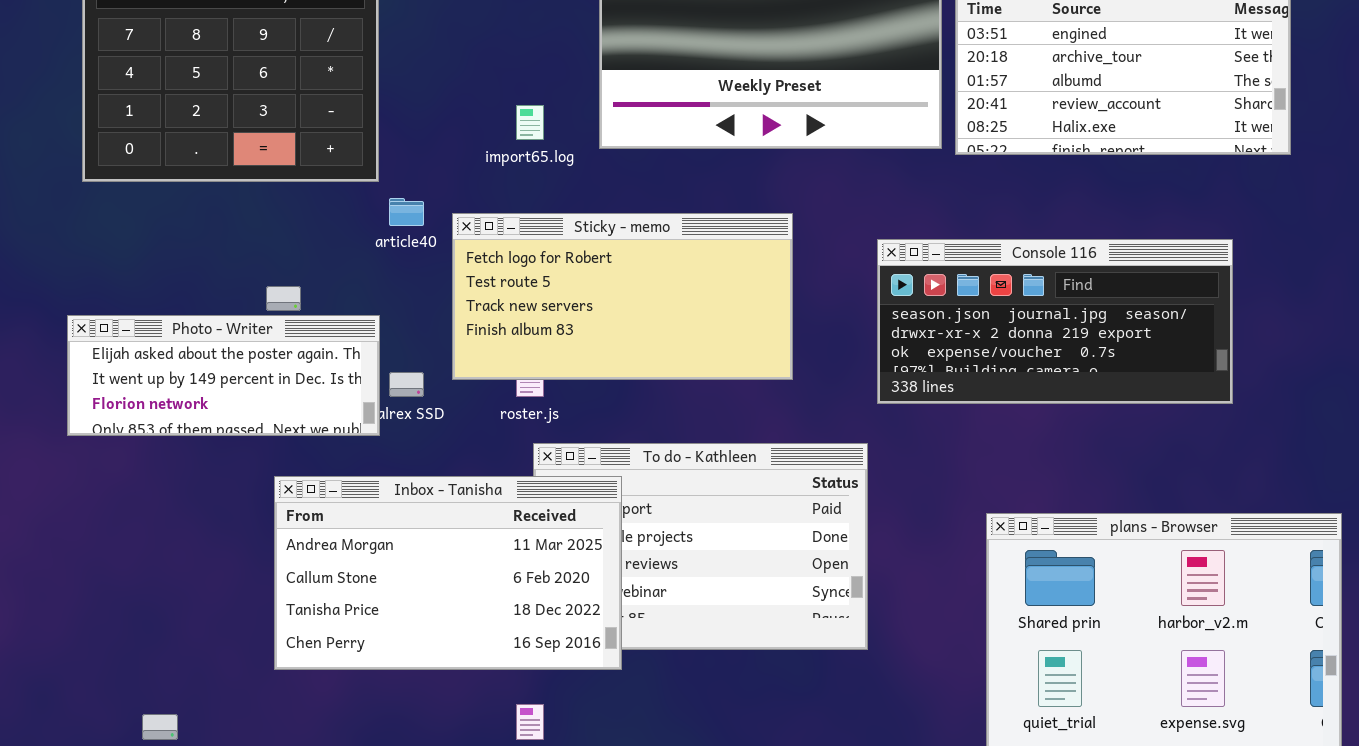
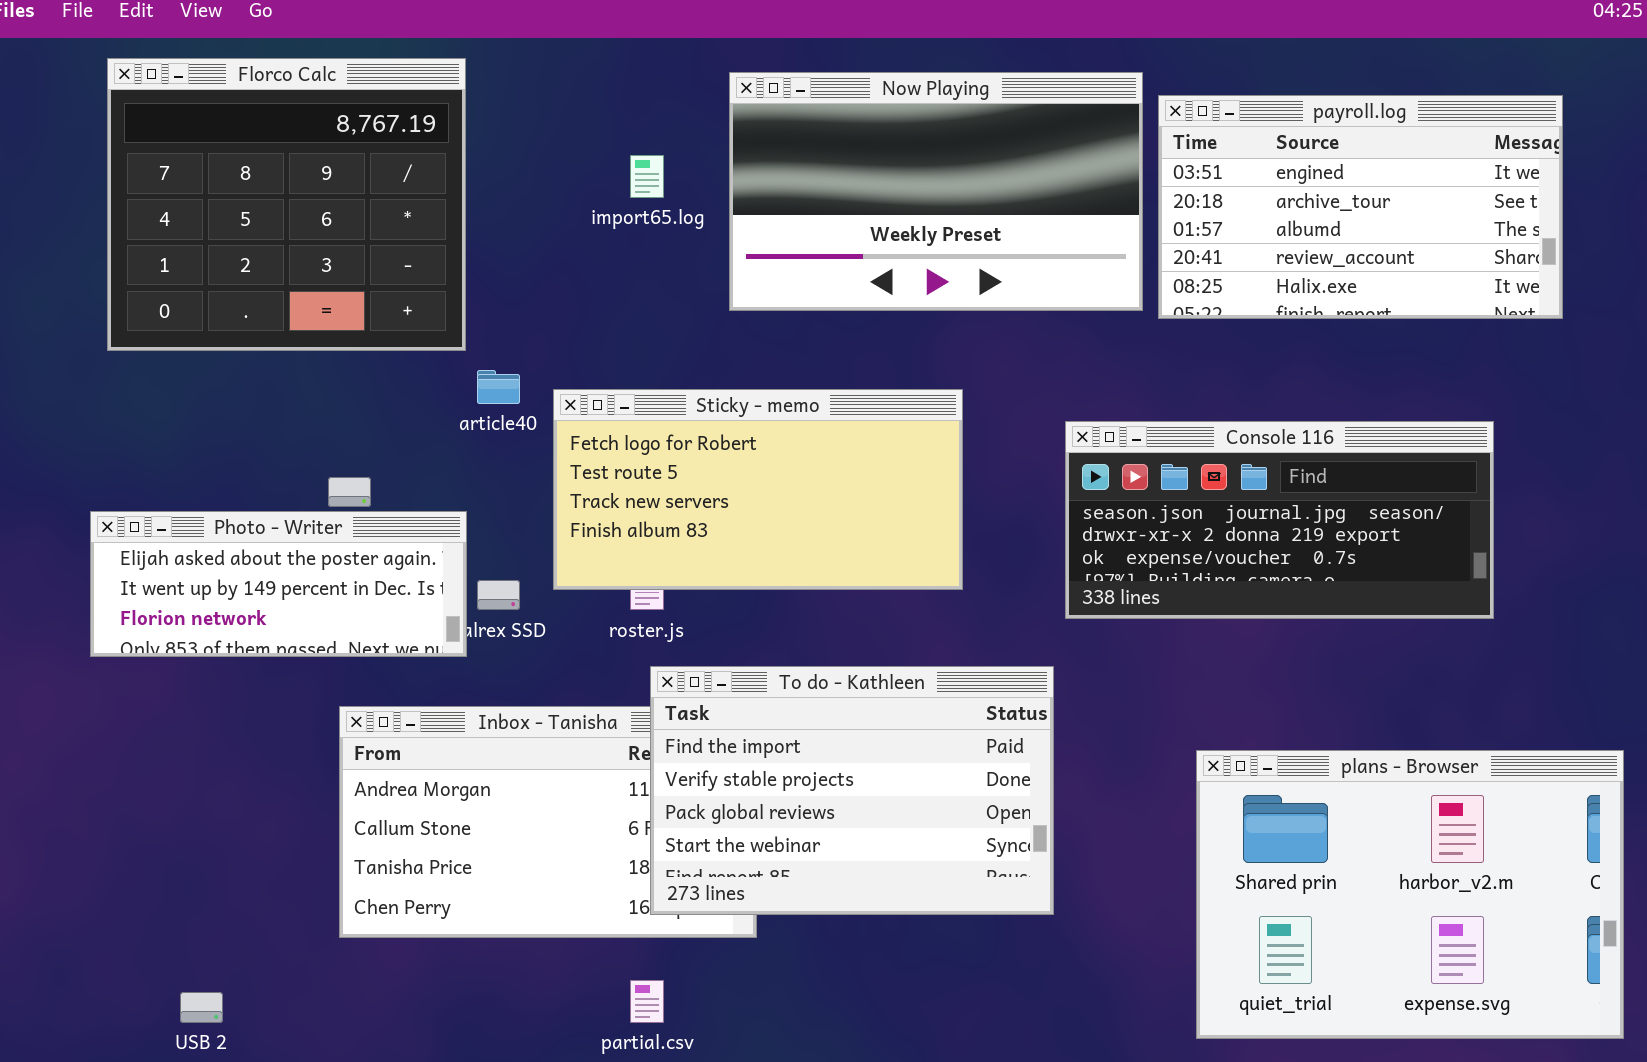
import65.log: [516,105,544,140] -> [630,155,664,198], moved
To do - Kathleen: [533,443,868,650] -> [650,666,1054,915], raised

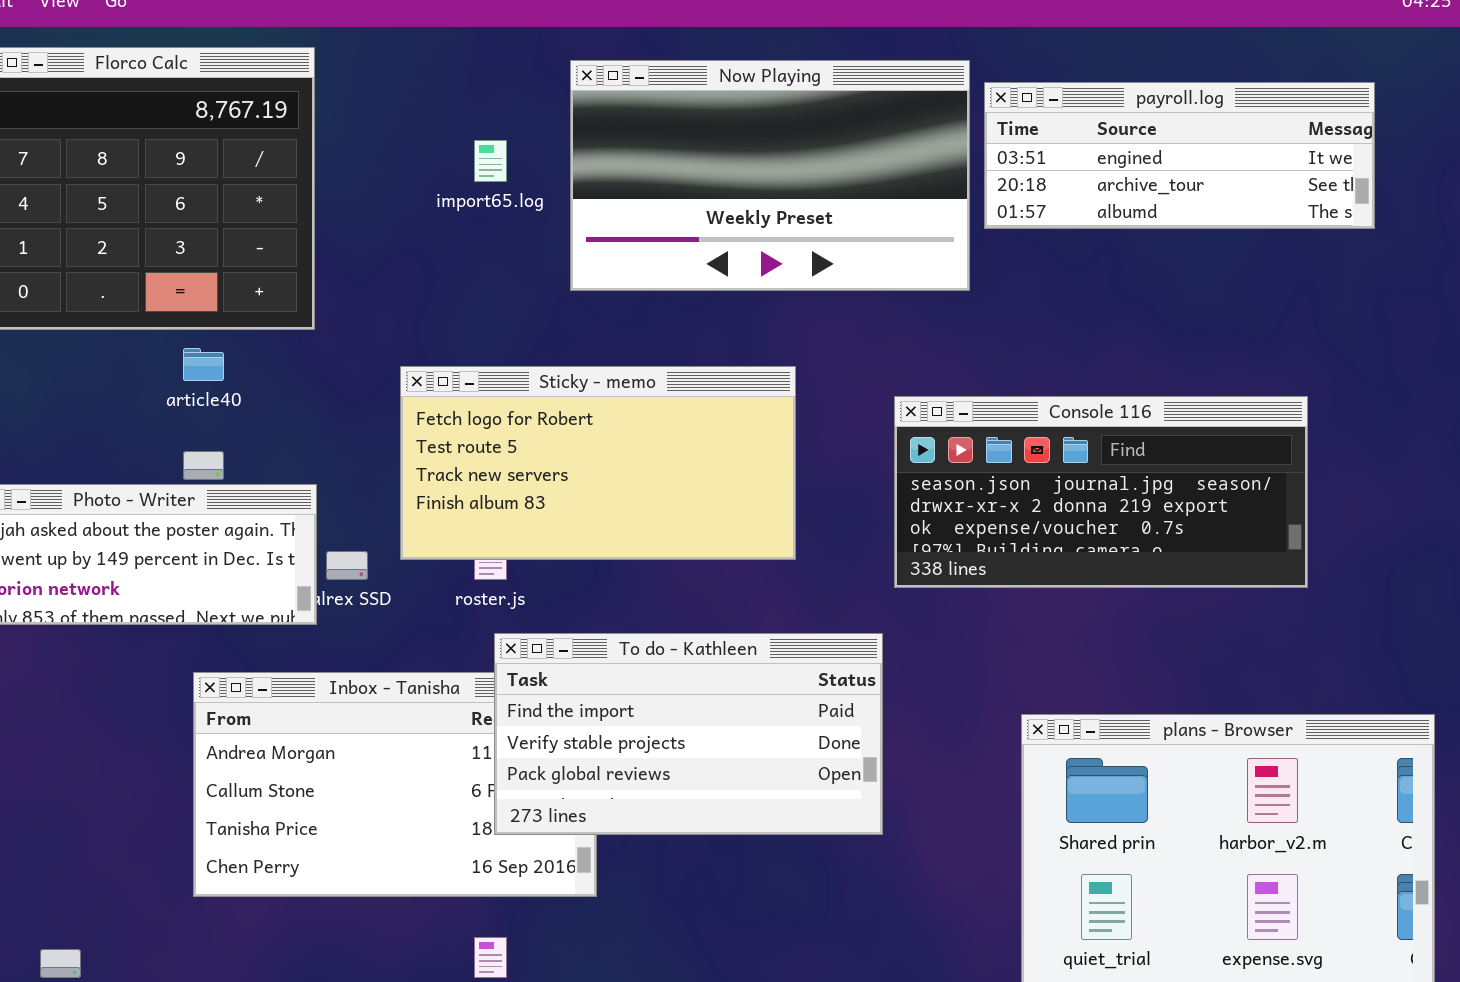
payroll.log: [1158,95,1563,319] -> [984,82,1375,229], resized
article40: [477,370,520,404] -> [183,348,224,381], moved
To do - Kathleen: [650,666,1054,915] -> [494,633,883,835], resized

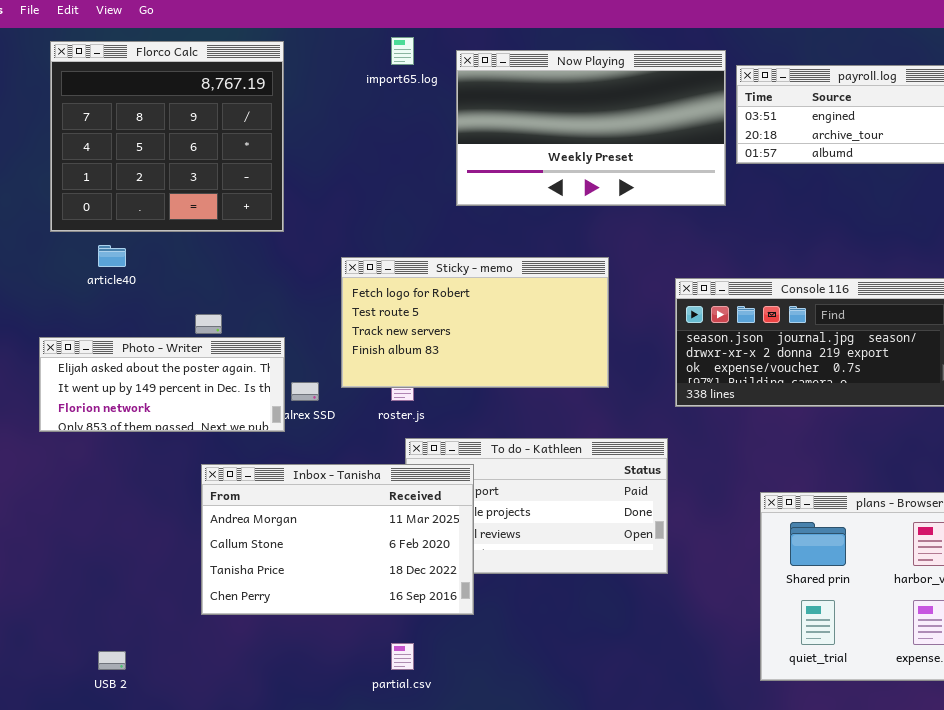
import65.log: [474,140,507,182] -> [391,37,414,65], moved
article40: [183,348,224,381] -> [98,245,126,267], moved
Inbox - Tanisha: [193,672,597,897] -> [201,464,474,615], raised

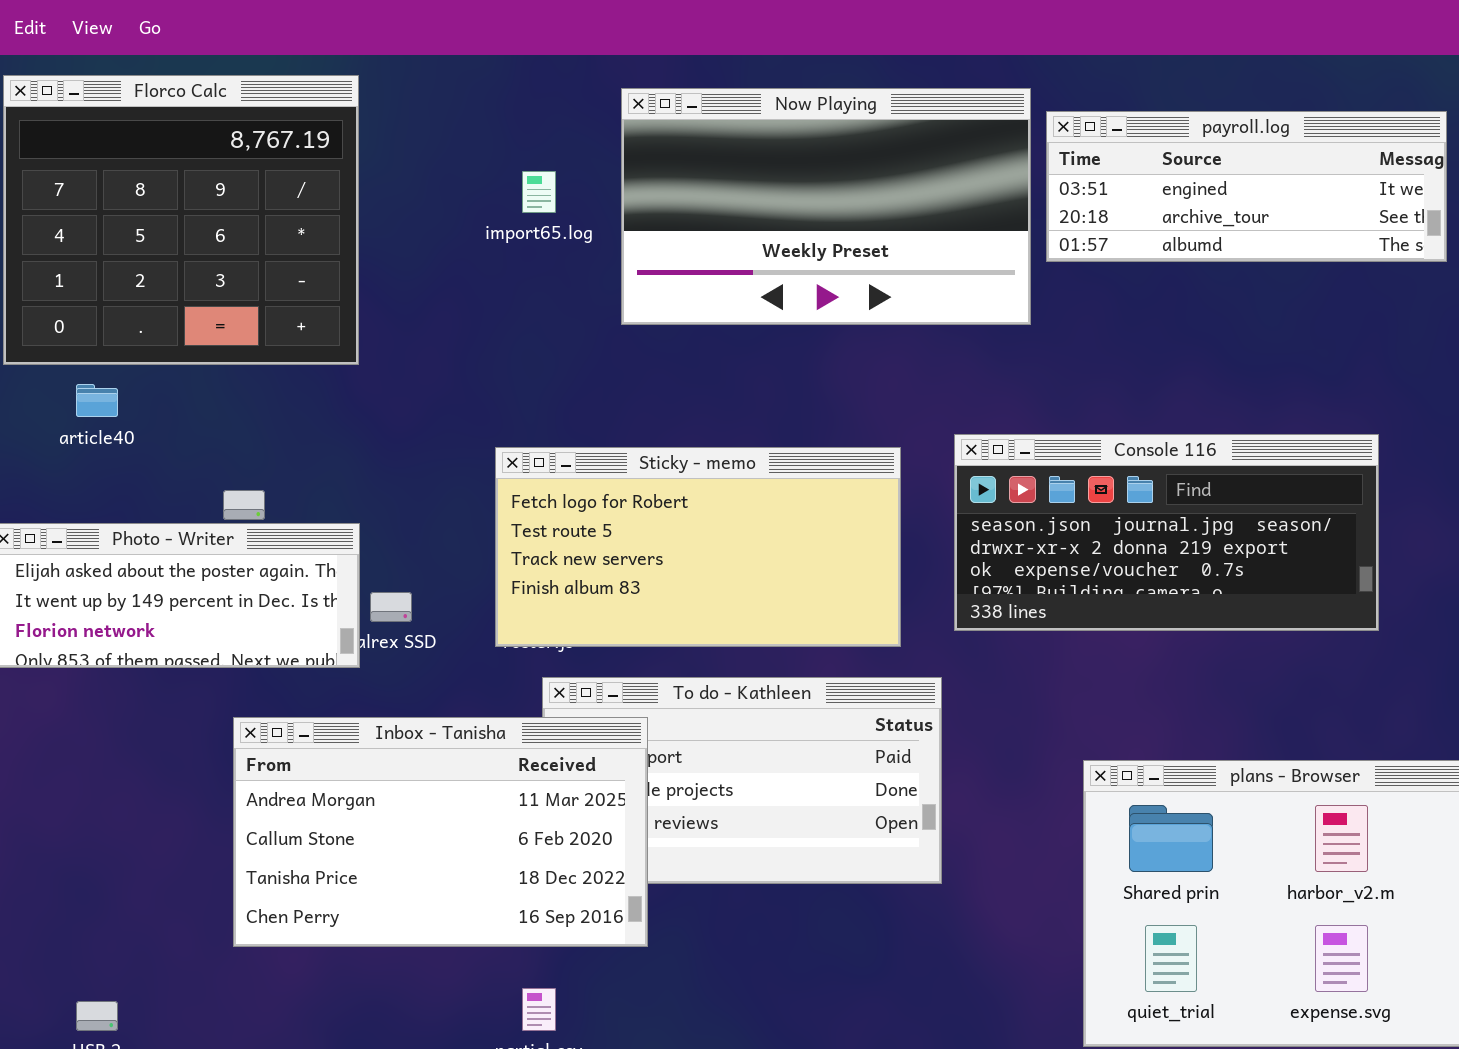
import65.log: [391,37,414,65] -> [522,171,556,213], moved
Sticky - memo: [341,257,609,388] -> [495,447,901,647], moved

